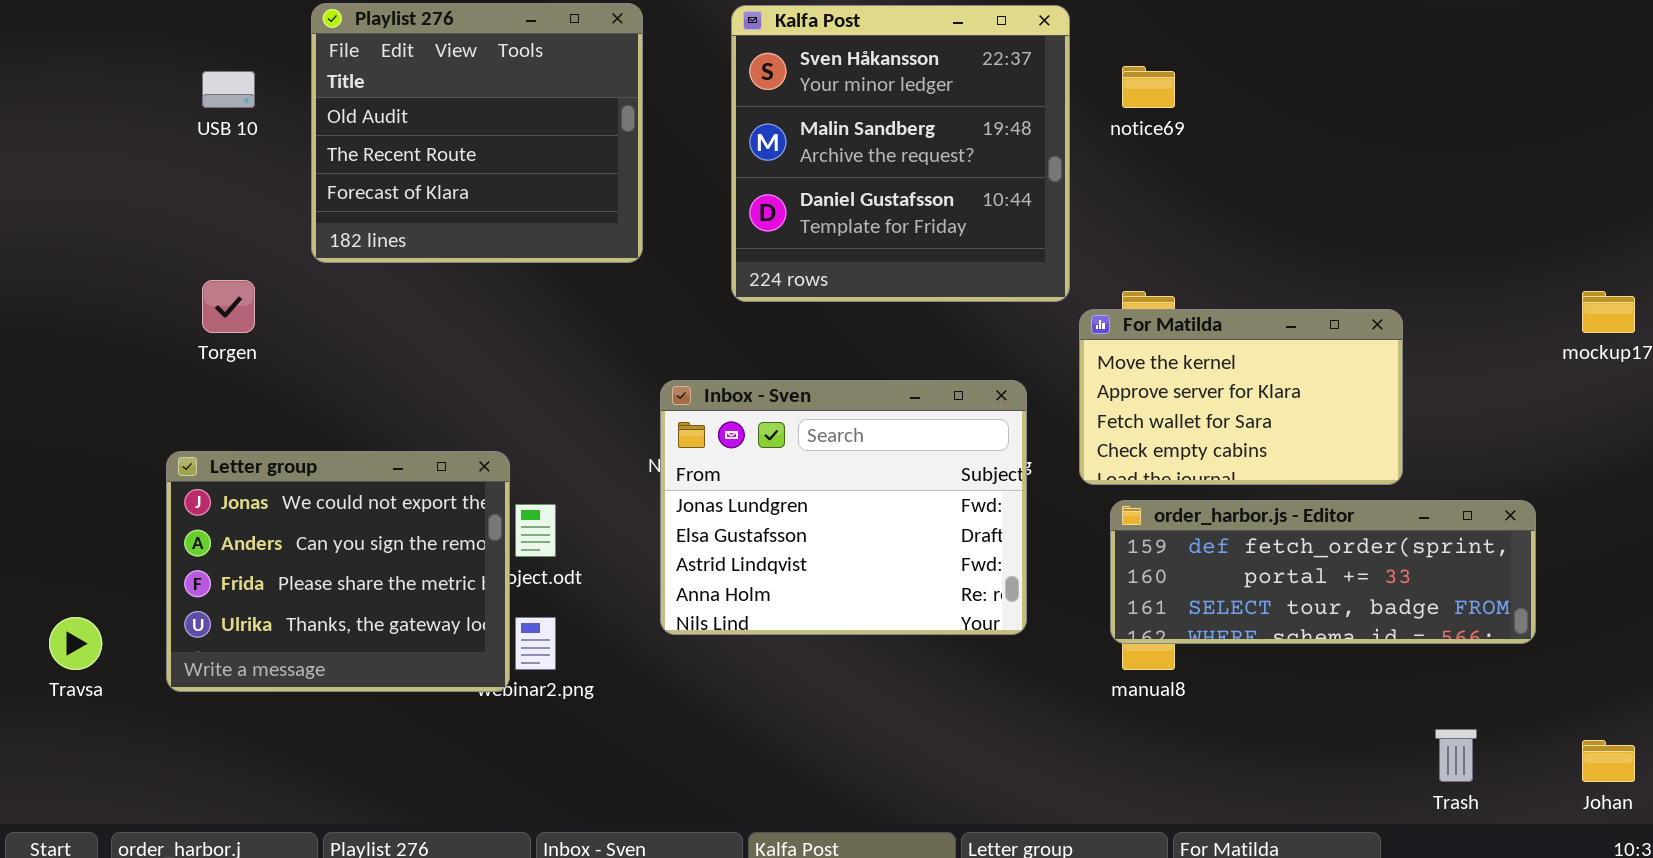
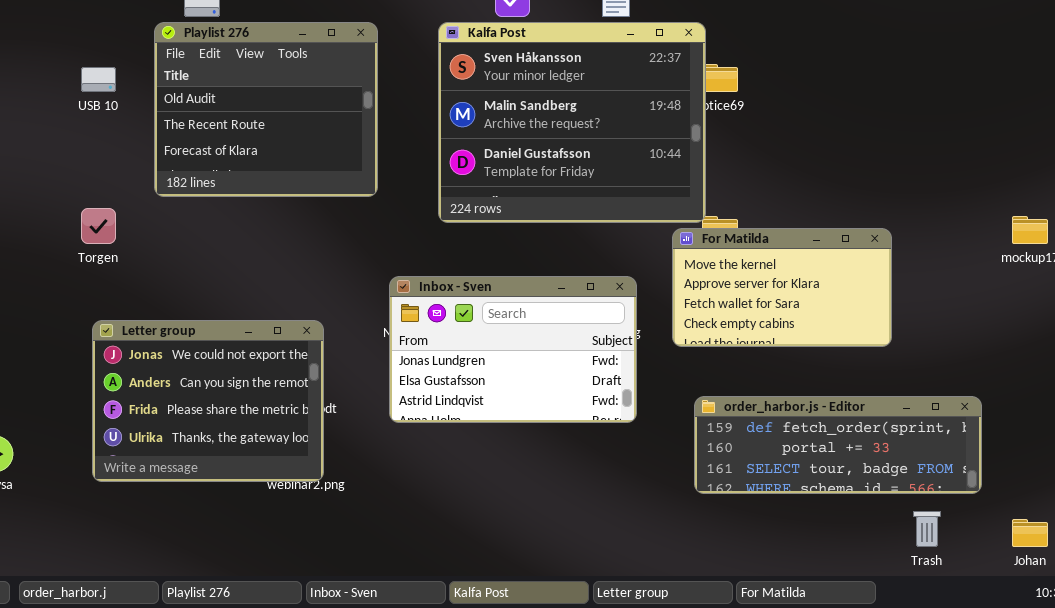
Kalfa Post: [731,5,1070,302] -> [438,22,706,223], resized
Inbox - Sven: [660,380,1027,635] -> [389,276,637,423], resized
Letter group: [166,451,510,692] -> [92,320,324,482], moved
order_harbor.js - Editor: [1110,500,1536,644] -> [694,396,982,494], moved

